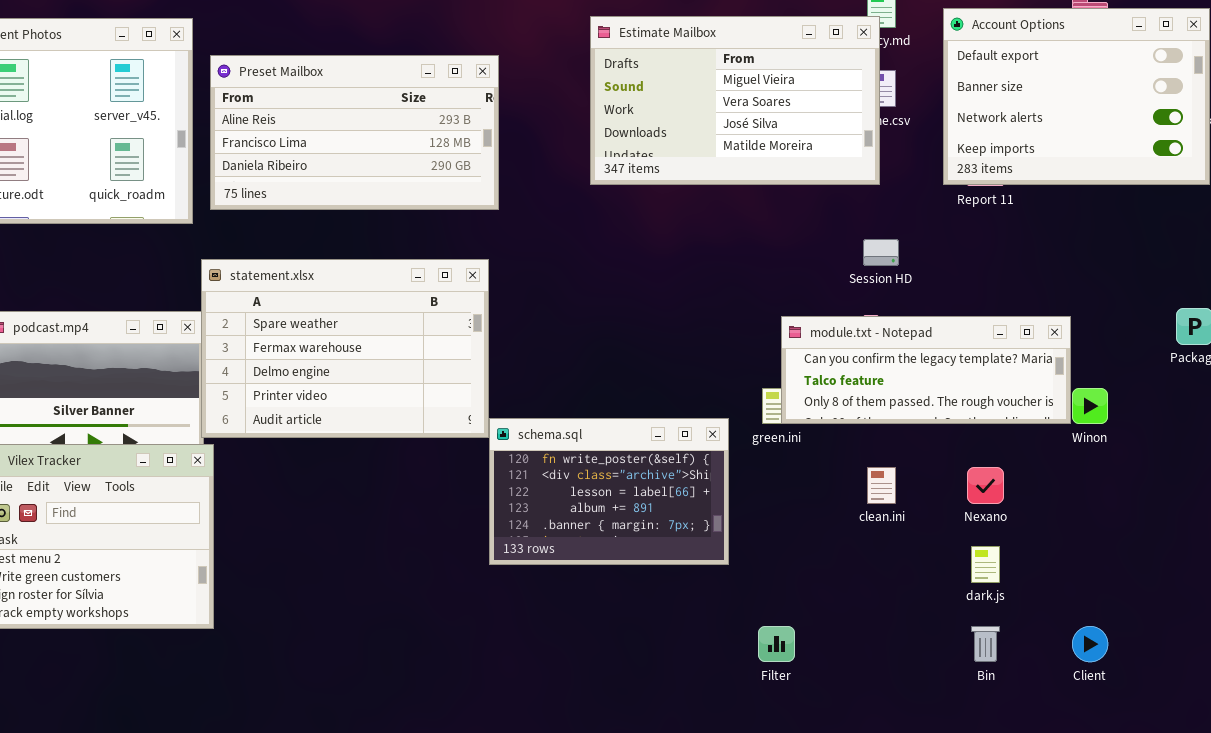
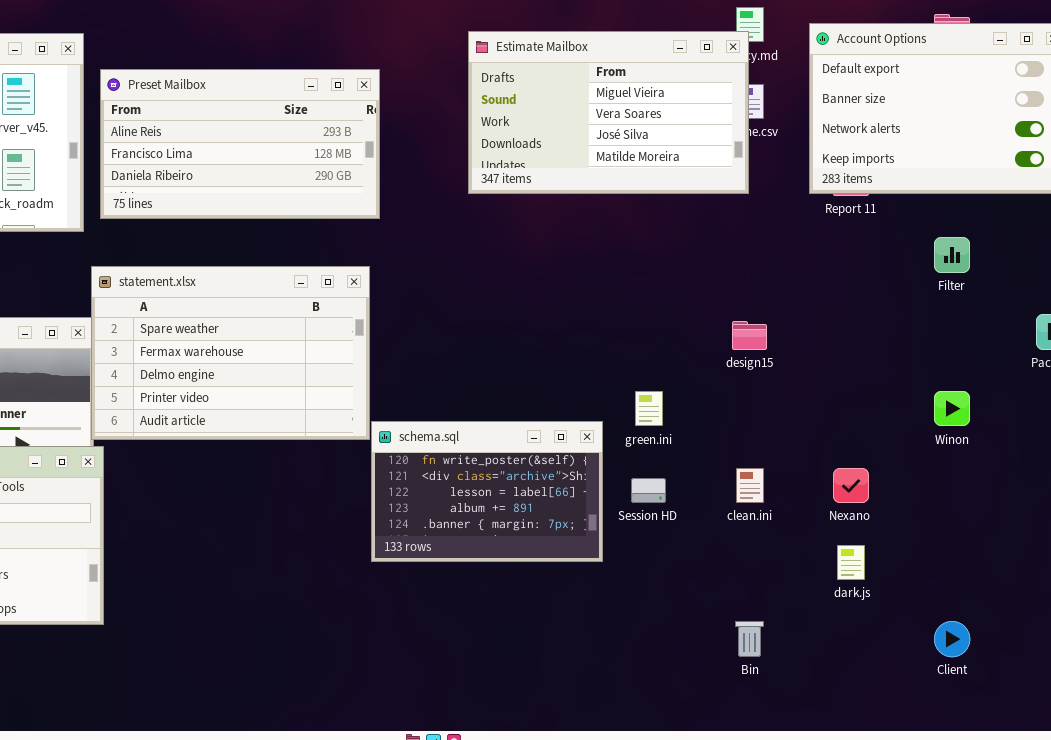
Session HD: [863,239,899,266] -> [631,478,666,503], moved
module.txt - Notepad: [781,316,1071,424] -> none, closed
Filter: [758,626,795,662] -> [934,237,970,273], moved
Bin: [971,626,1000,662] -> [735,621,764,657], moved

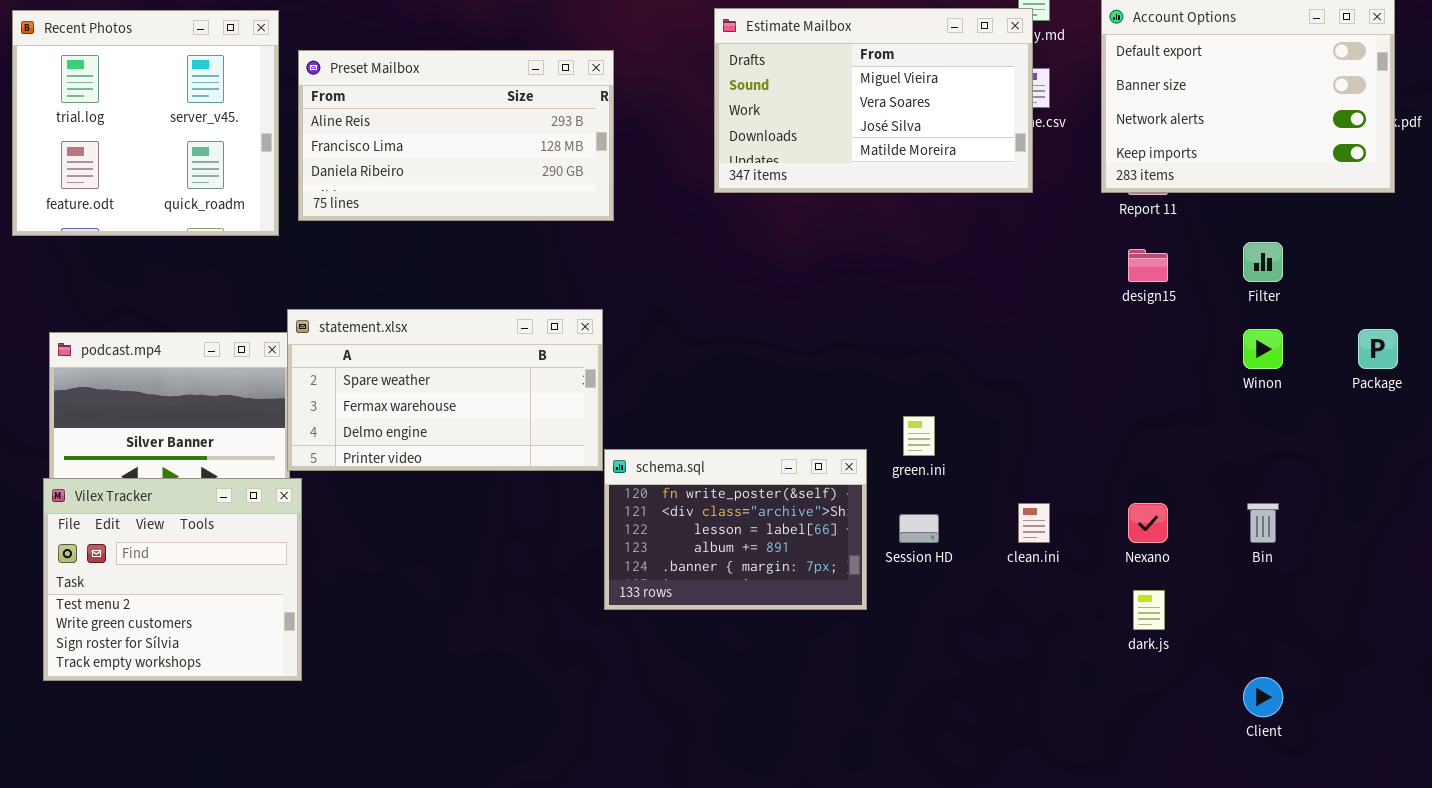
statement.xlsx: [91,266,370,440] -> [287,309,603,471], resized
design15: [732,321,767,350] -> [1128,249,1168,282], moved
Winon: [934,391,970,426] -> [1243,329,1283,369], moved
Bin: [735,621,764,657] -> [1247,503,1279,543], moved

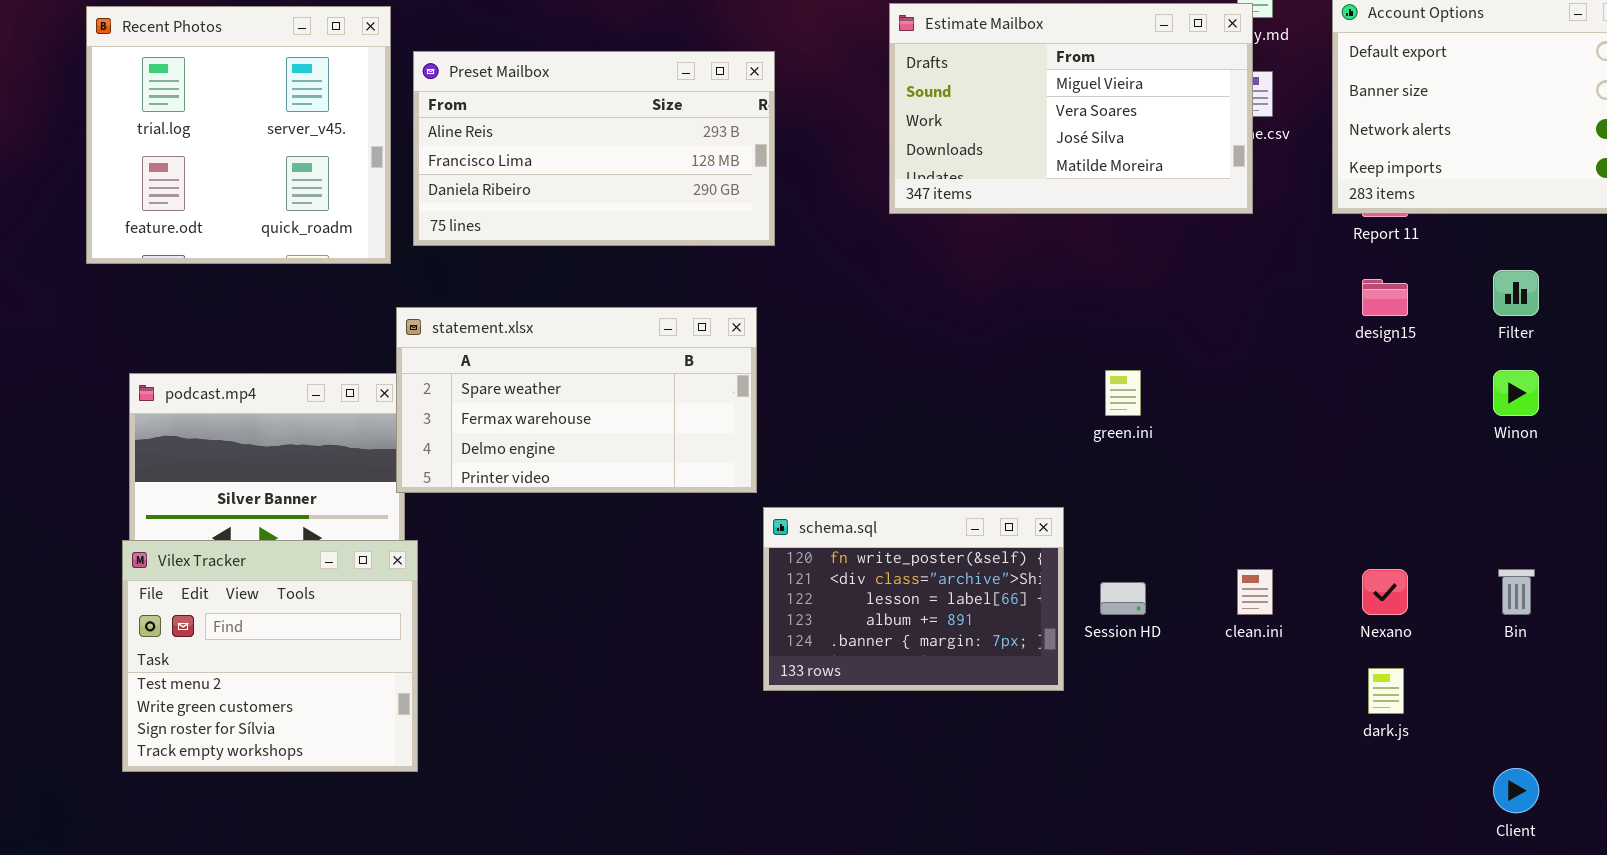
statement.xlsx: [287,309,603,471] -> [396,307,757,493], moved
green.ini: [903,416,935,456] -> [1105,370,1141,416], moved

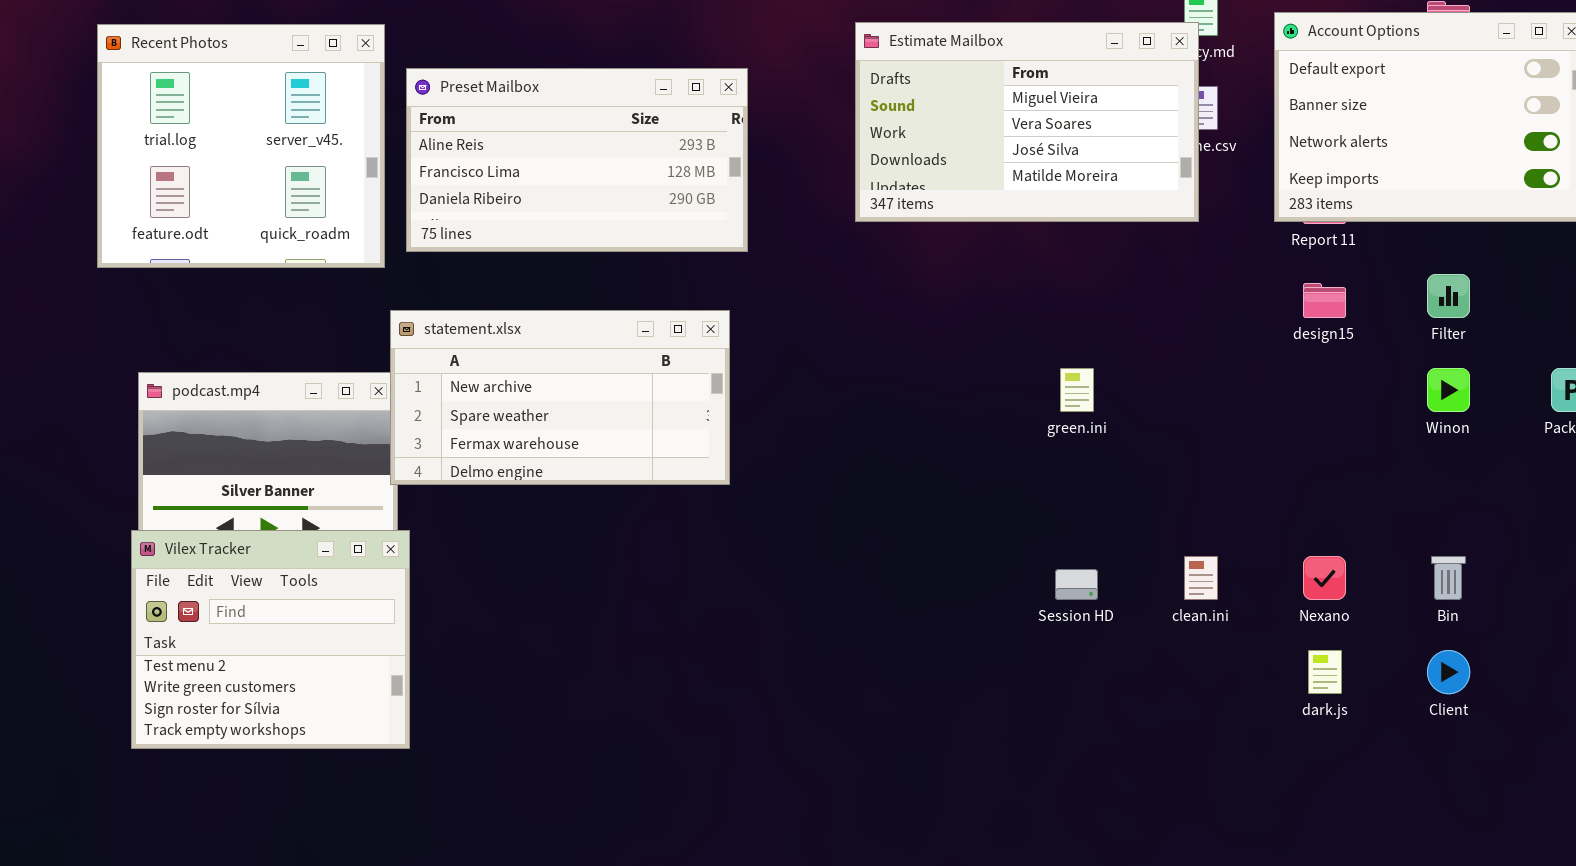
statement.xlsx: [396,307,757,493] -> [390,310,730,485], scrolled up 1 row
schema.sql: [763,507,1064,691] -> none, closed
Client: [1493,768,1539,813] -> [1427,650,1470,694], moved

